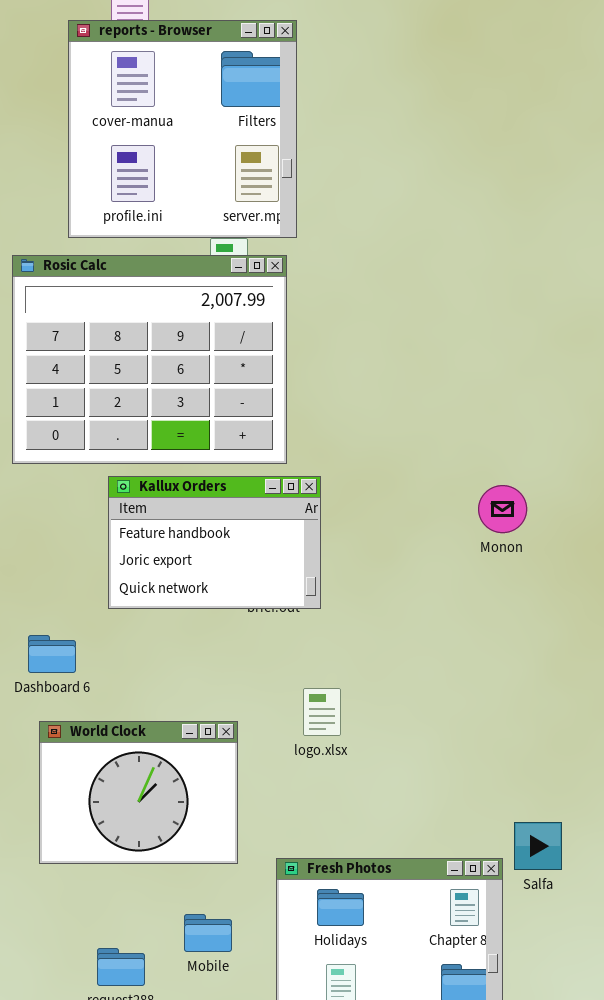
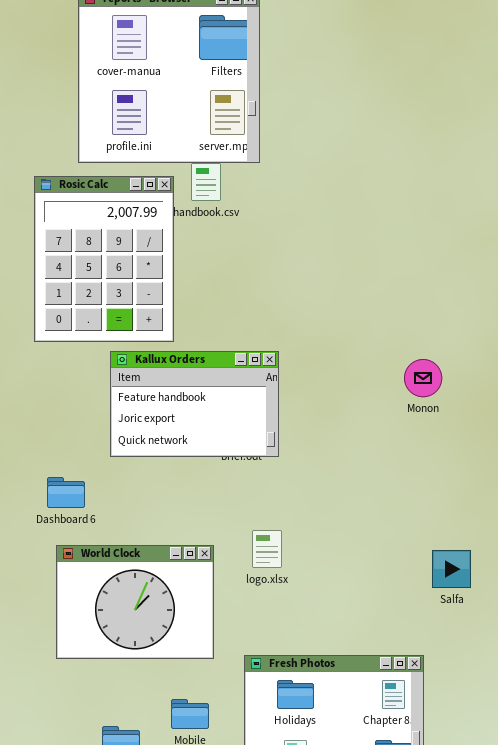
Rosic Calc: [12,255,287,464] -> [34,176,174,342], resized
logo.xlsx: [303,688,341,736] -> [252,530,282,568], moved
Salfa: [514,822,562,870] -> [432,550,471,588], moved

